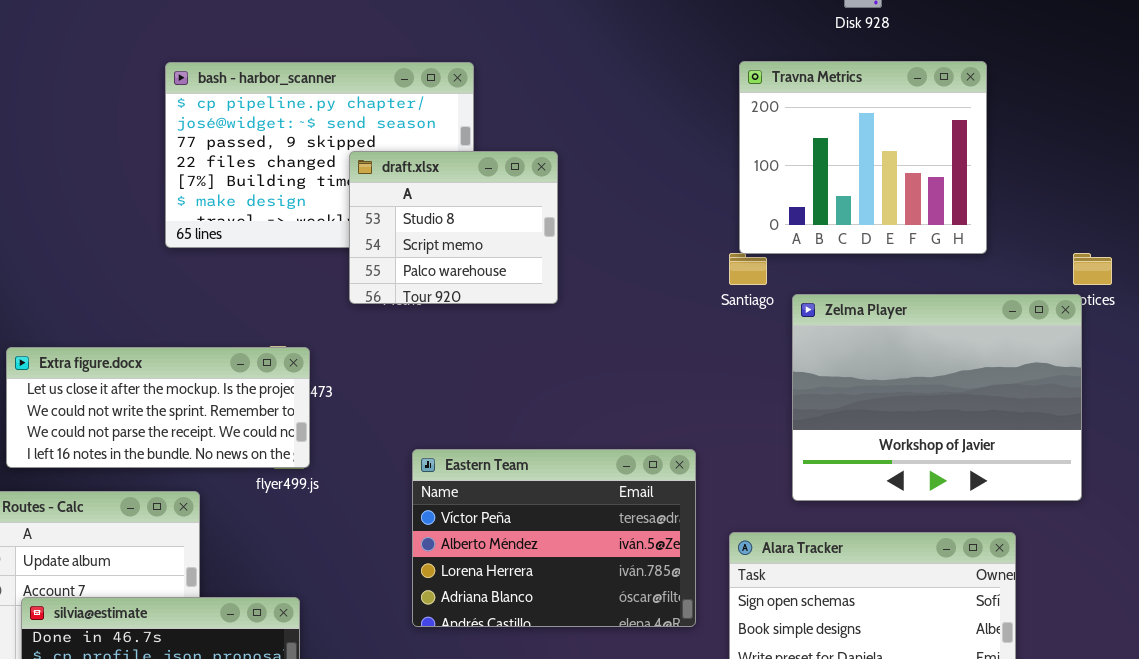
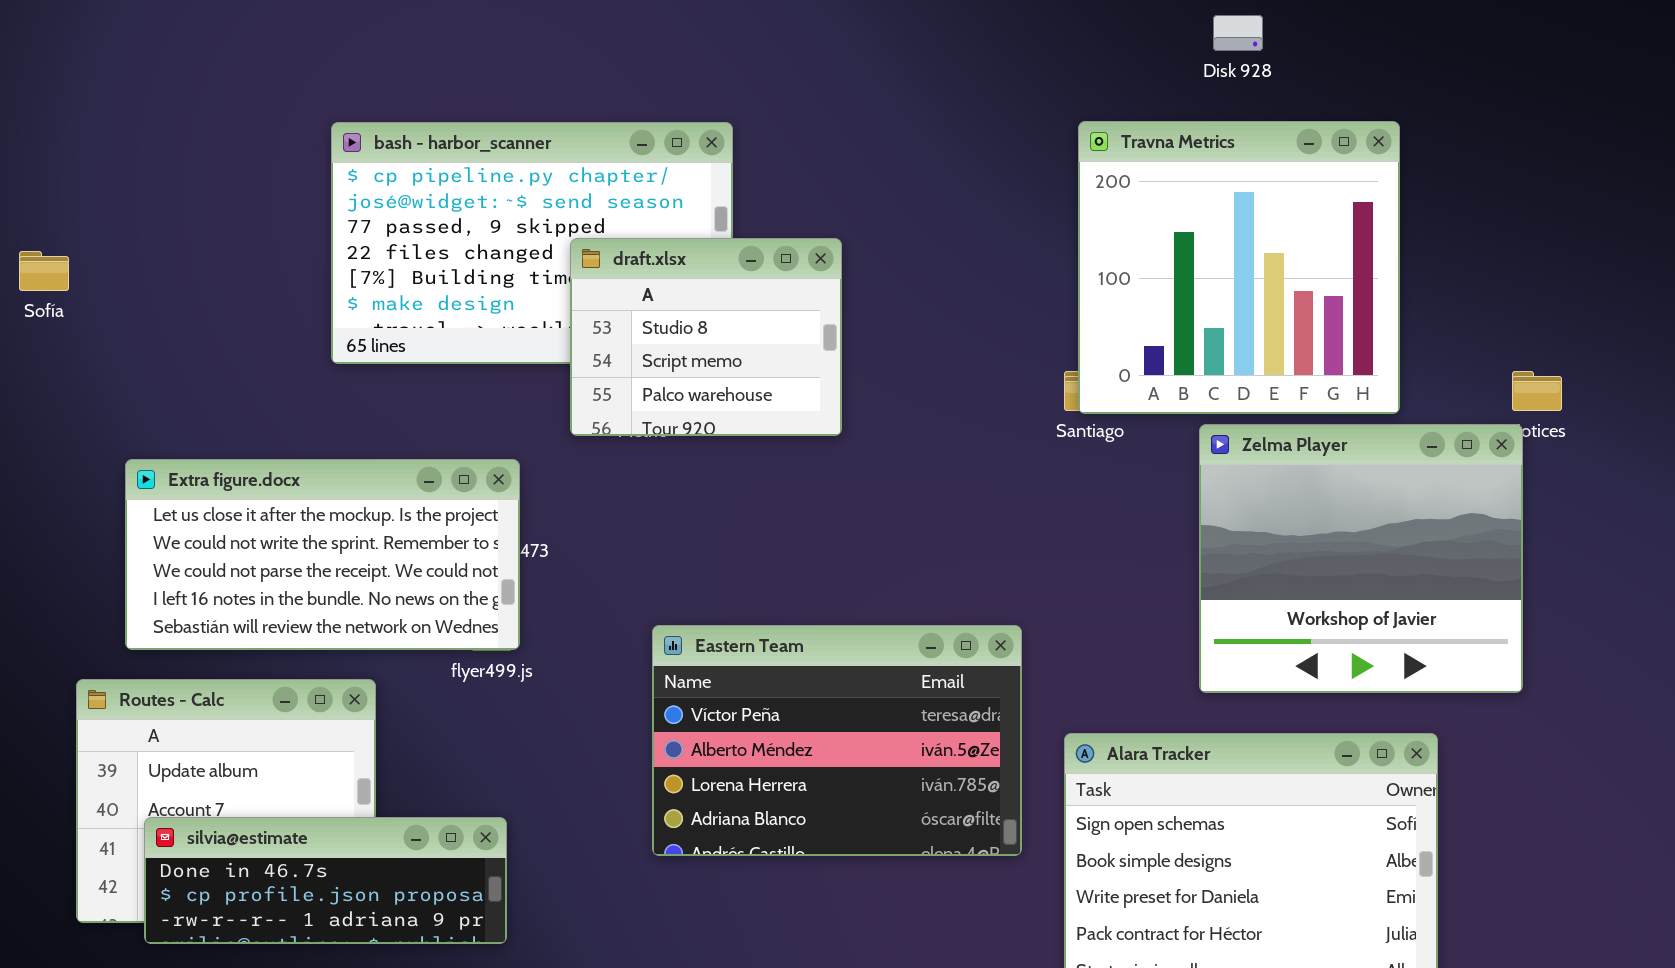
Travna Metrics: [739,61,987,254] -> [1078,121,1400,414], resized
Zelma Player: [792,294,1082,501] -> [1199,424,1523,693], resized
Extra figure.docx: [6,347,310,468] -> [125,459,520,650], resized

